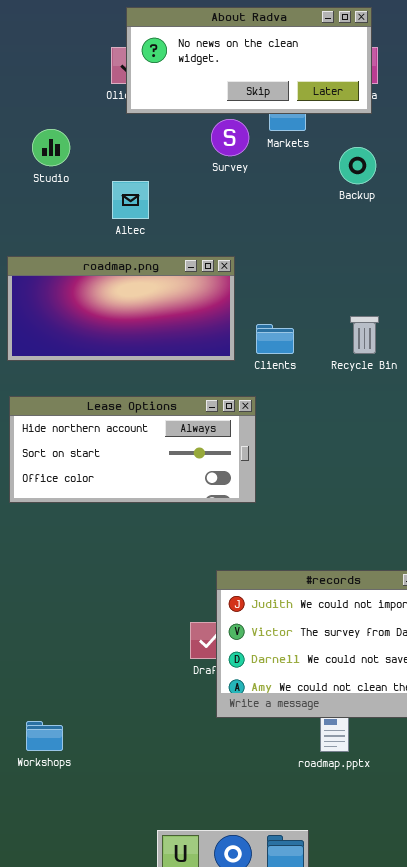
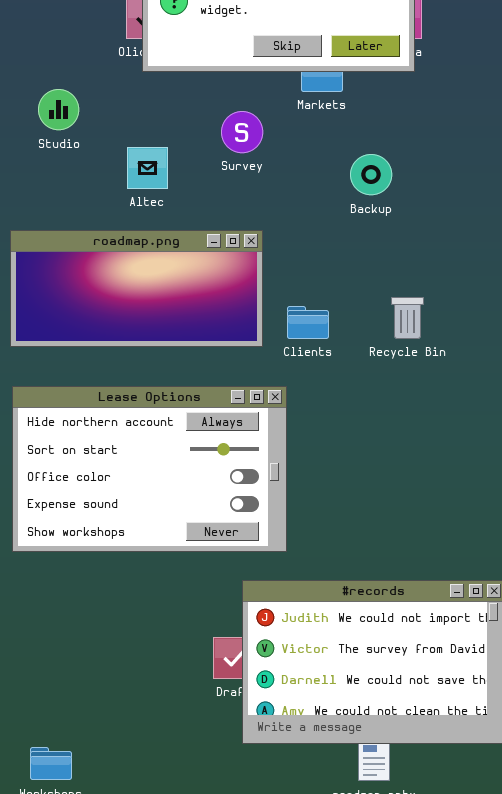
Survey: [211,119,249,156] -> [221,111,263,153], moved
Backup: [339,147,376,184] -> [350,154,392,195], moved
Lease Options: [9,396,256,503] -> [12,386,287,552], resized

